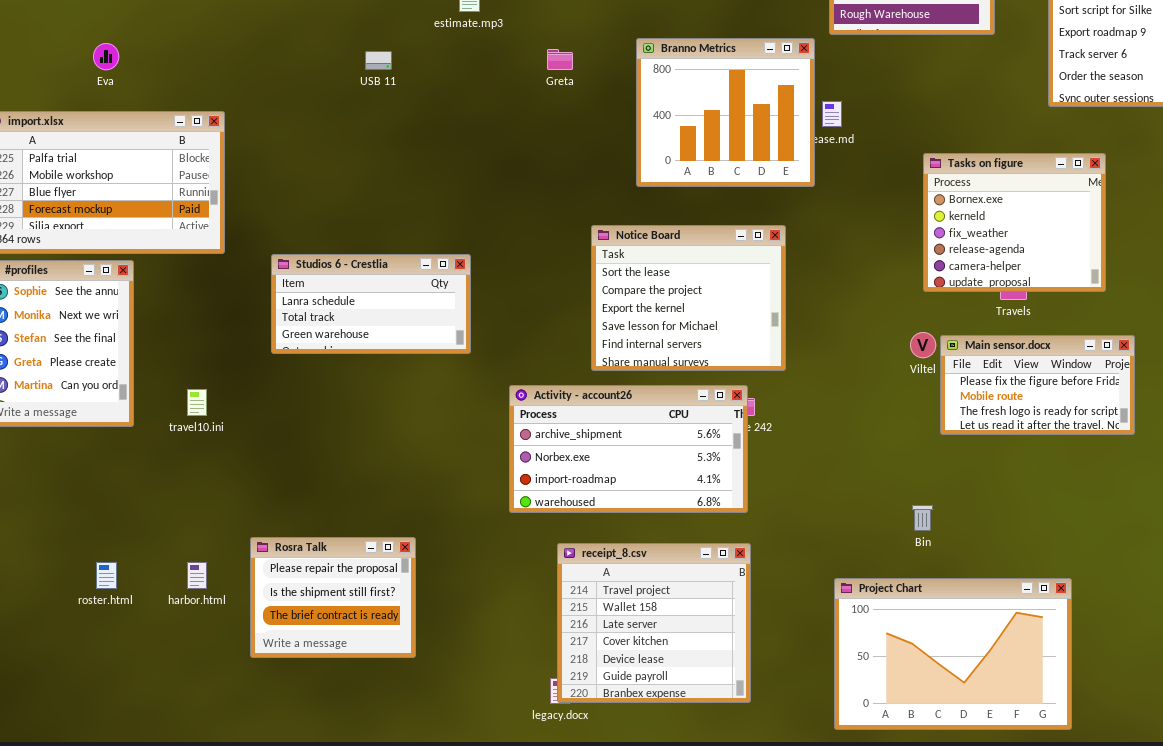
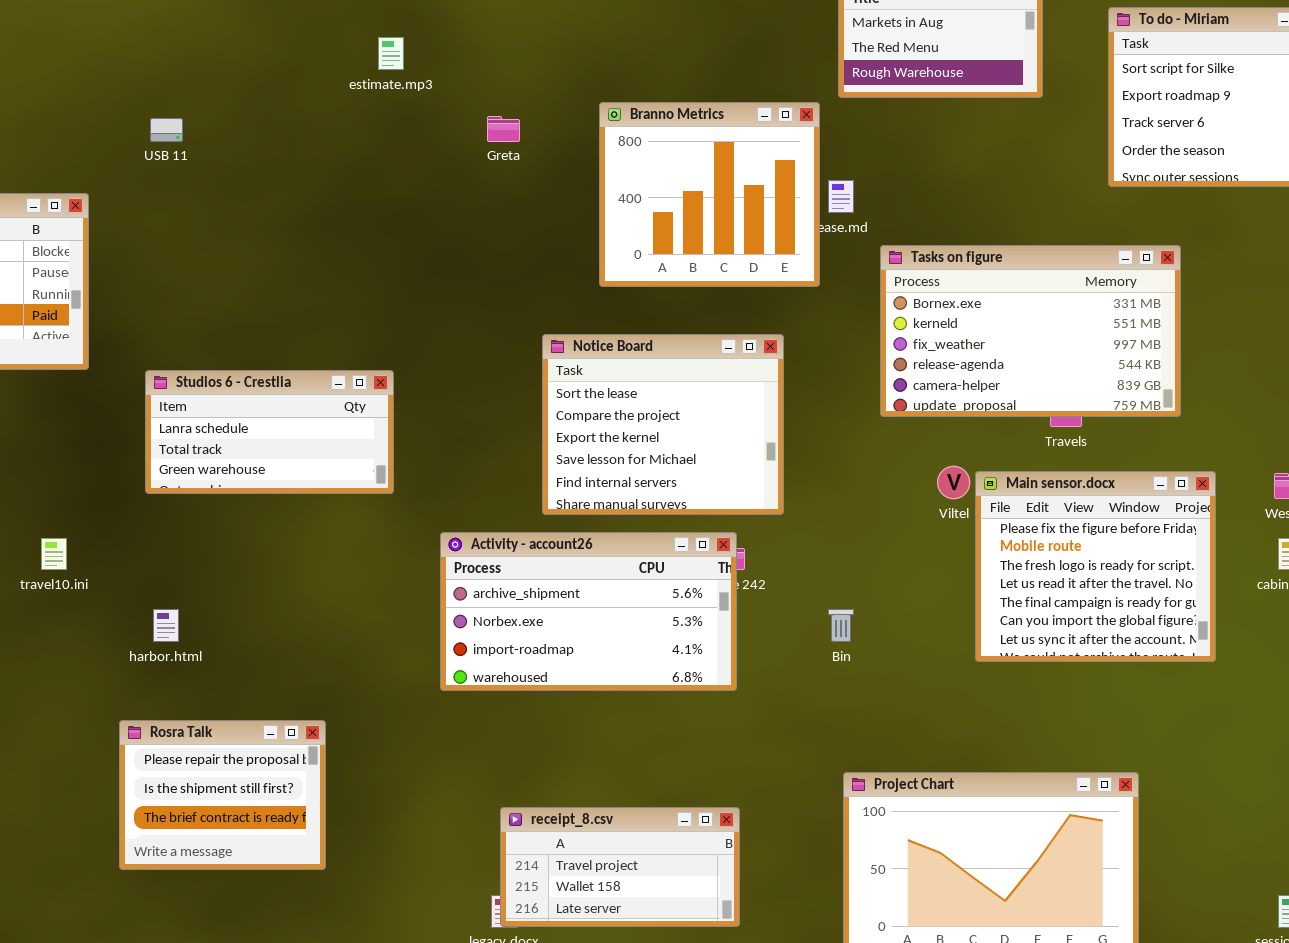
USB 11: [365,51,392,70] -> [150,118,183,142], moved
Tasks on figure: [923,153,1106,292] -> [880,245,1181,417], resized
Main sensor.docx: [940,335,1135,435] -> [975,471,1216,662], resized
Bin: [912,505,933,531] -> [828,609,854,642], moved
receipt_8.csv: [557,543,751,703] -> [500,807,740,927], resized
harbor.html: [187,562,207,589] -> [153,609,179,642], moved

